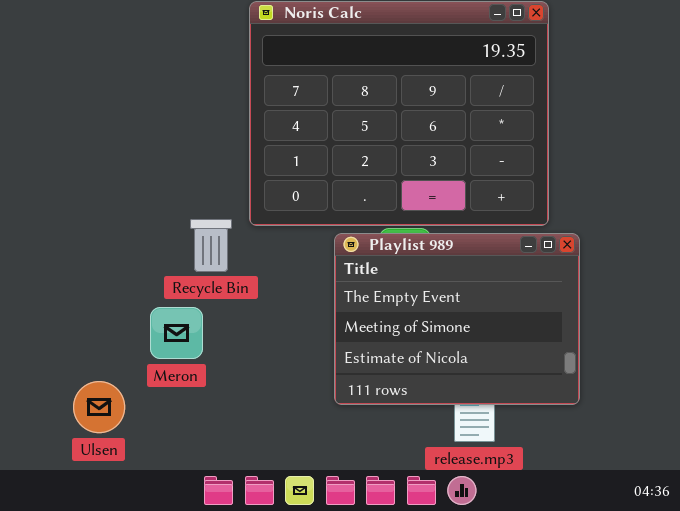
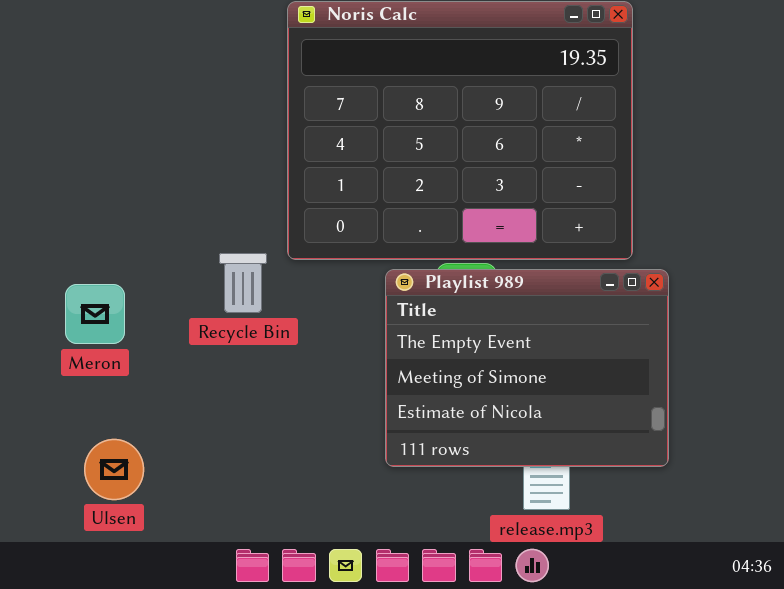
Meron: [150,307,203,359] -> [65,284,125,344], moved

